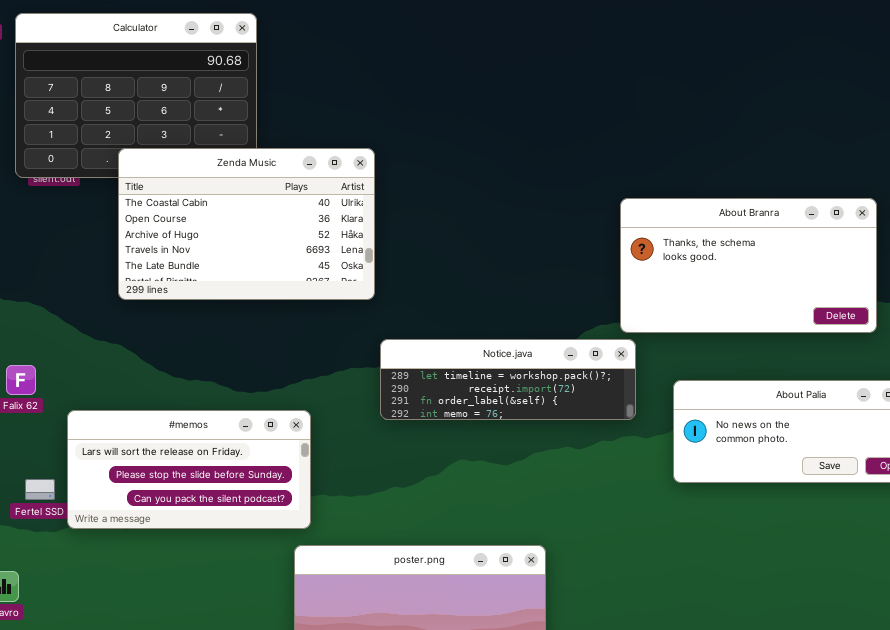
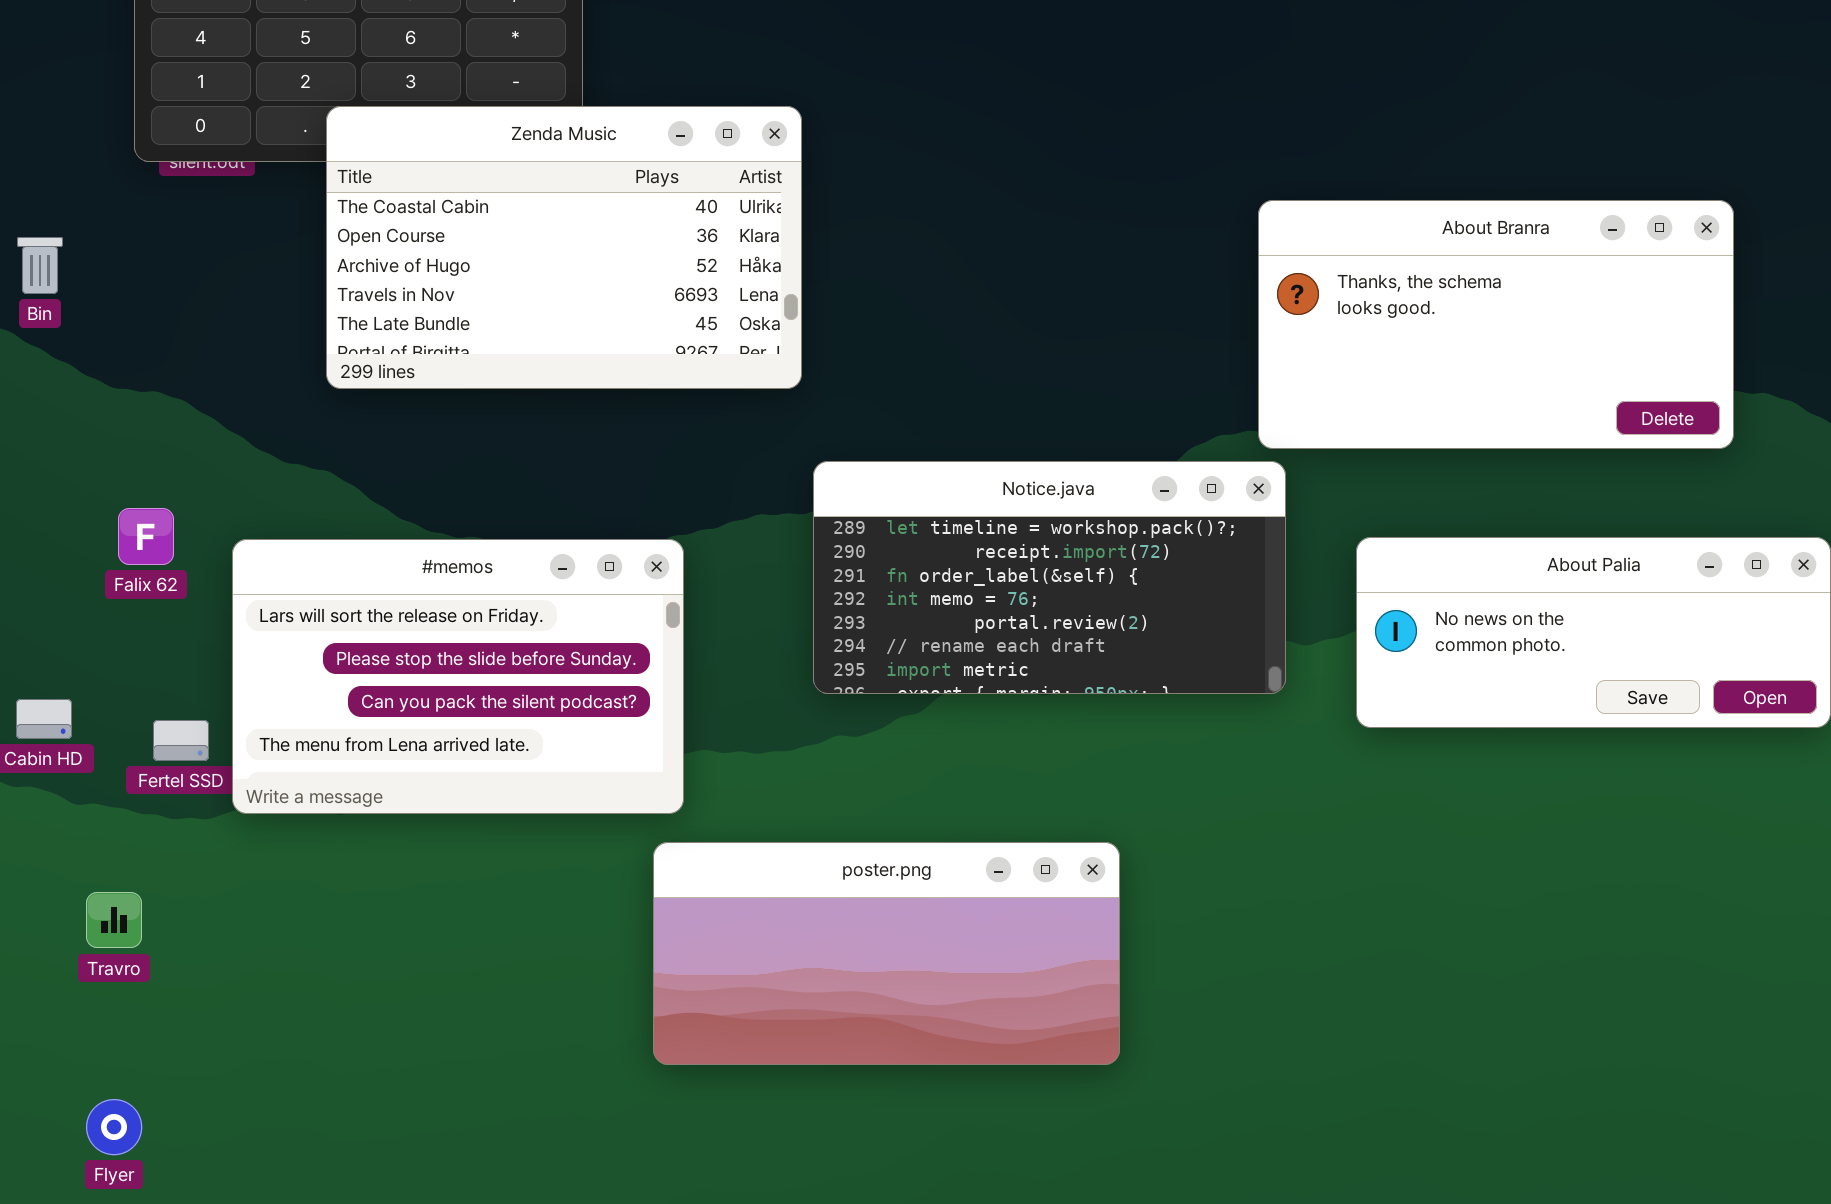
Notice.java: [380,339,636,420] -> [813,461,1286,694], resized
#memos: [67,410,311,529] -> [232,539,684,814], resized

